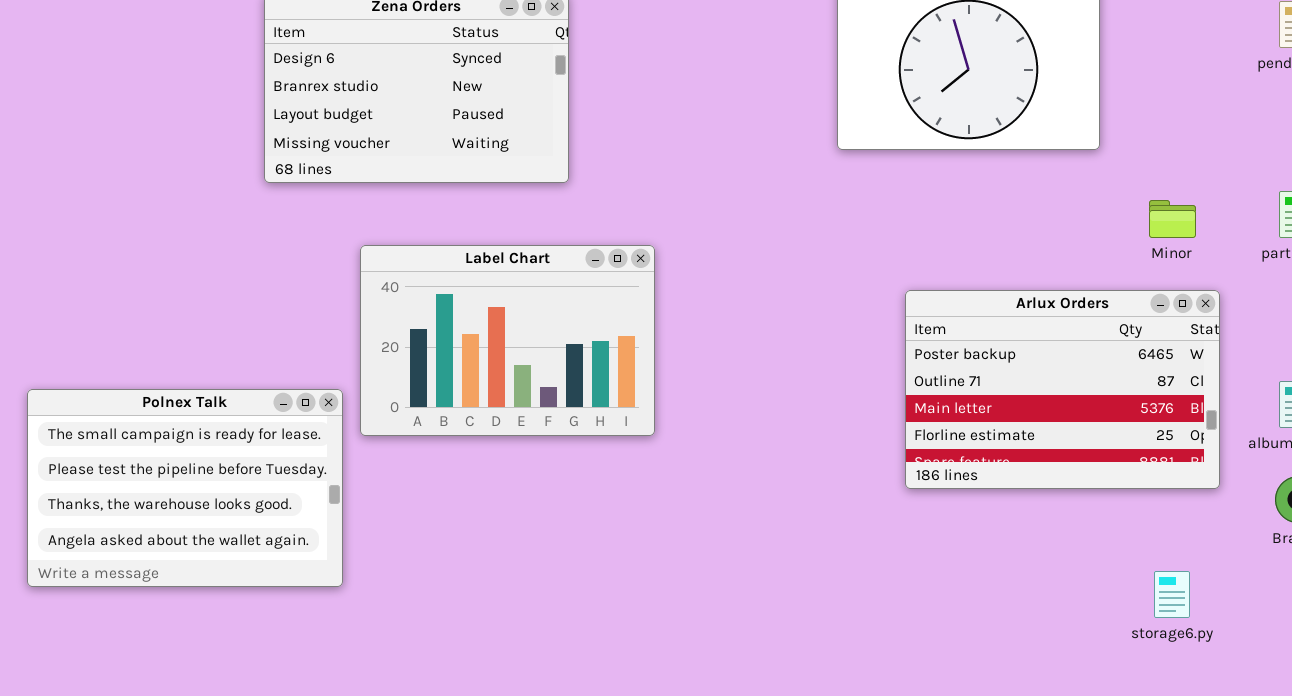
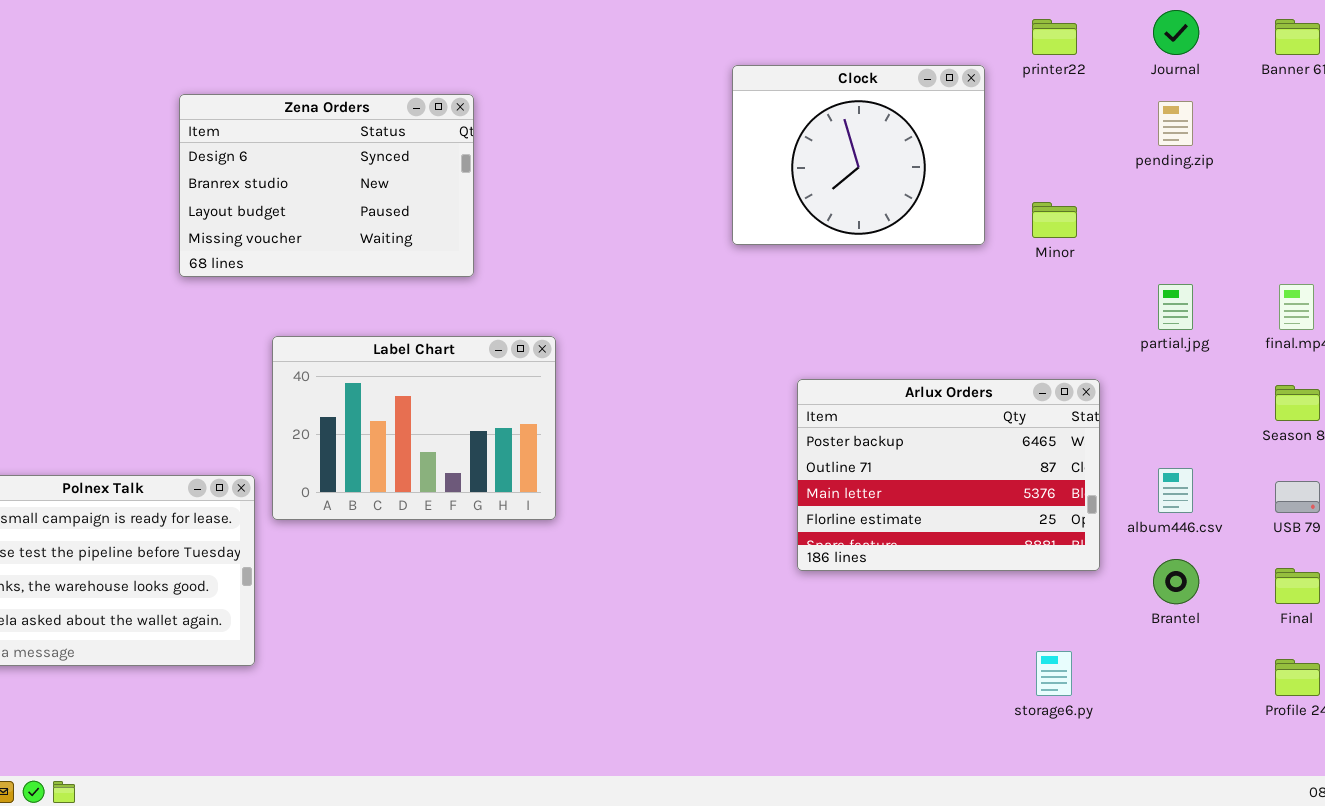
Minor: [1149,200,1196,238] -> [1032,202,1077,238], moved

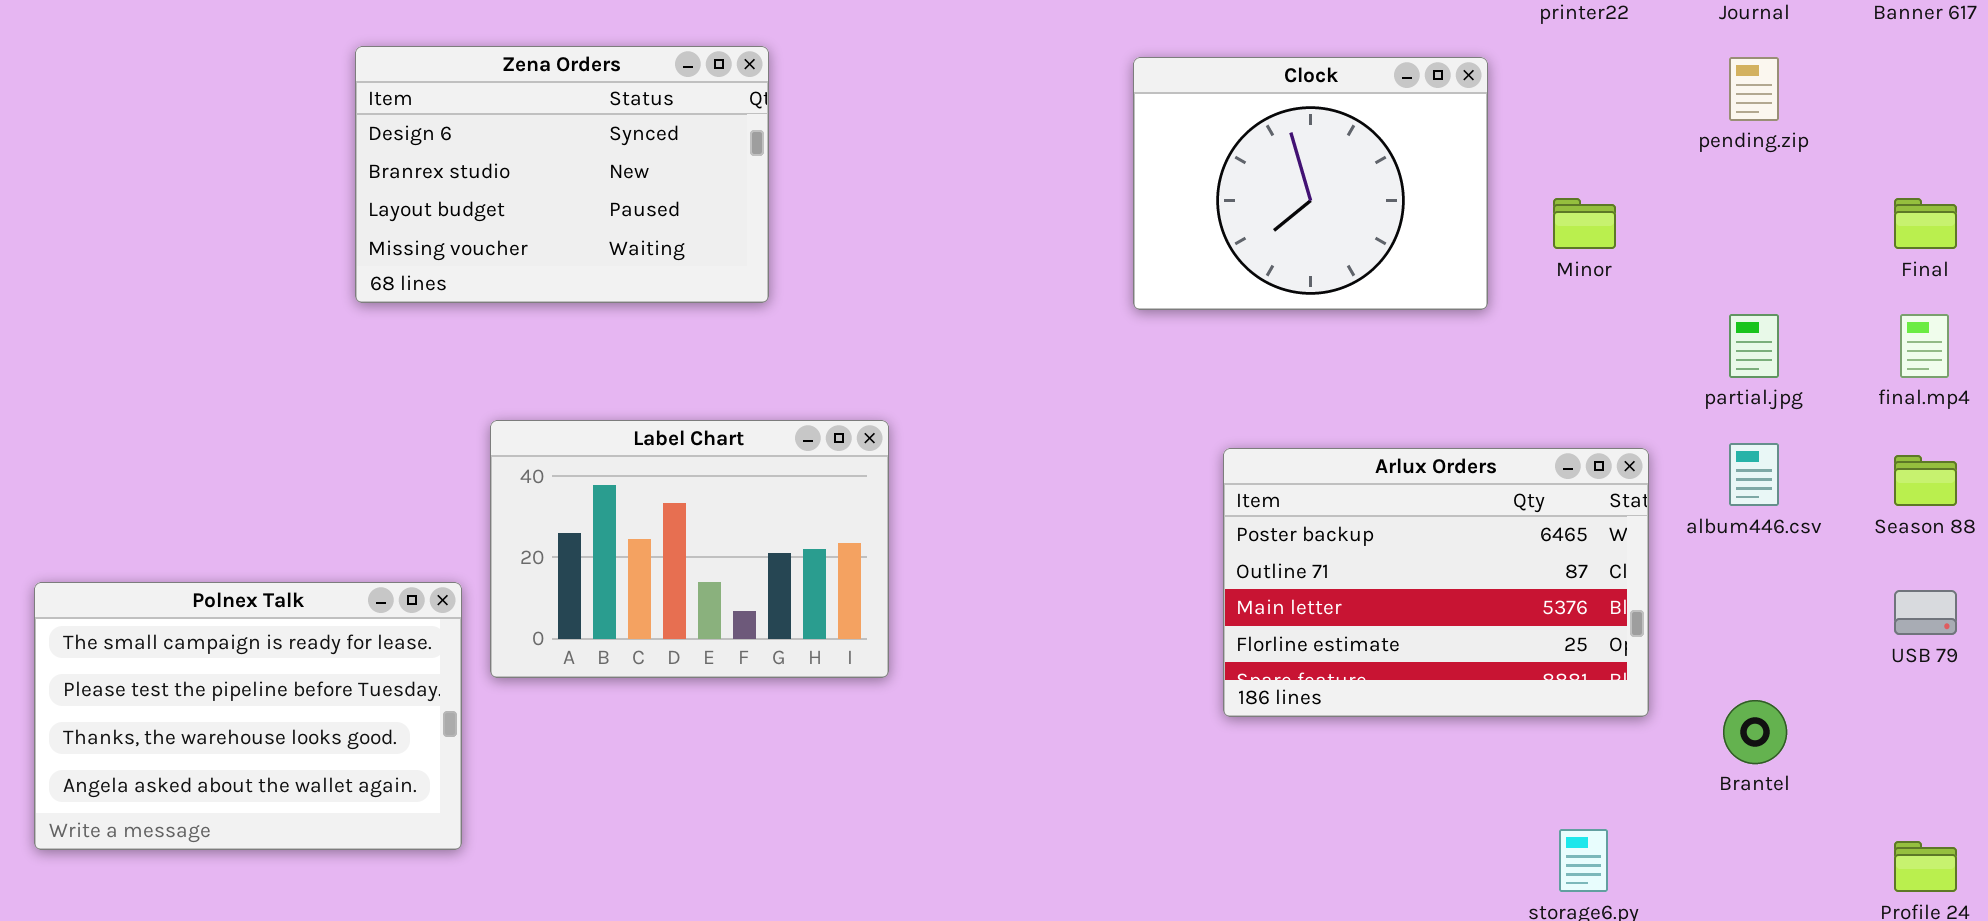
Clock: [732,65,985,245] -> [1133,57,1488,310], moved
Label Chart: [272,336,556,520] -> [490,420,889,678], moved
album446.csv: [1158,468,1193,513] -> [1729,443,1779,506], moved
Final: [1275,568,1320,604] -> [1894,198,1957,249], moved

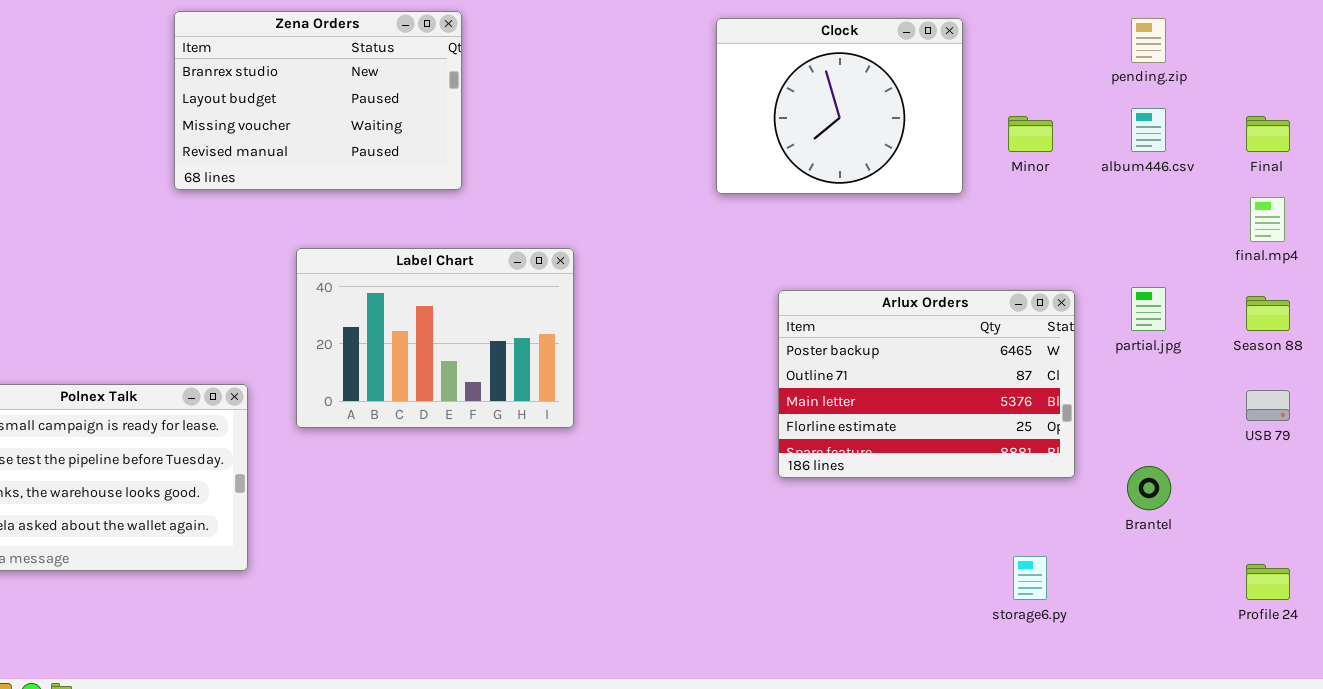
Zena Orders: [355,46,769,303] -> [174,11,462,190], scrolled down 1 row
partial.jpg: [1729,314,1779,378] -> [1131,287,1166,331], moved
Label Chart: [490,420,889,678] -> [296,248,574,428], moved
album446.csv: [1729,443,1779,506] -> [1131,108,1166,152], moved

